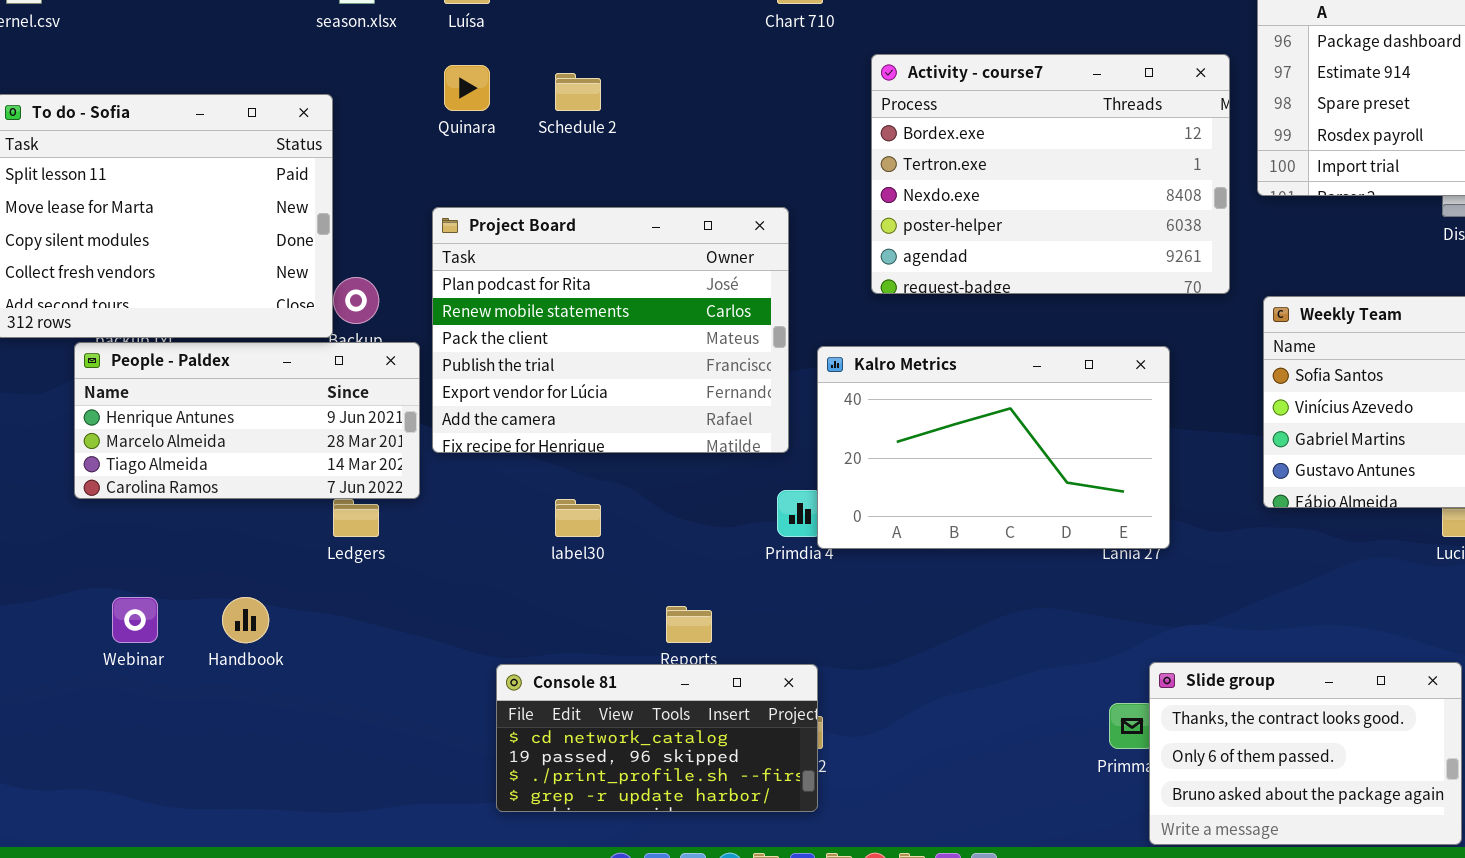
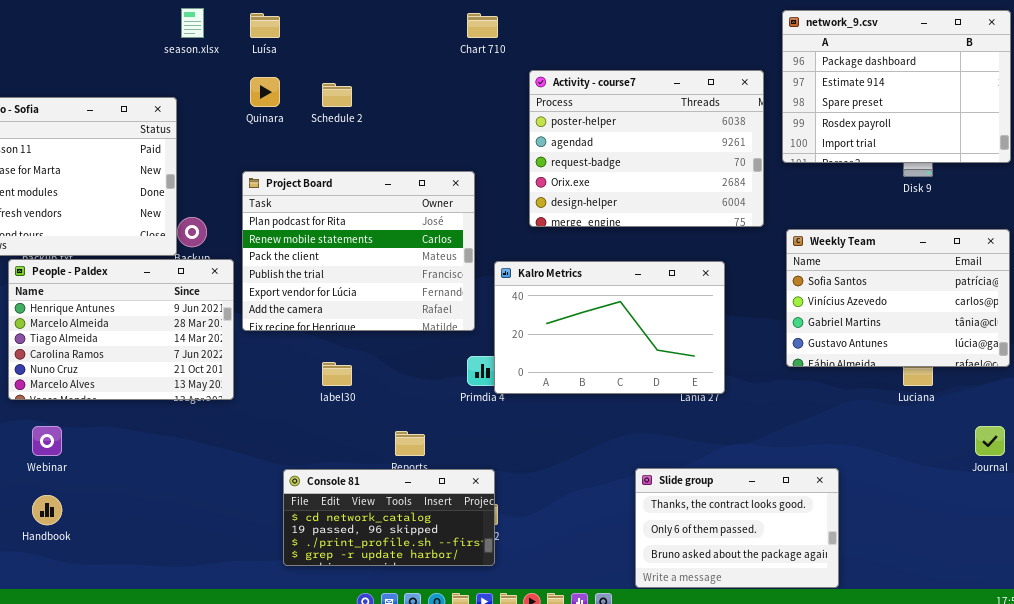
Activity - course7: [871,54,1230,294] -> [529,70,764,227], scrolled down 3 rows
People - Paldex: [74,342,420,499] -> [8,259,234,400], resized
Handbook: [222,597,269,643] -> [32,495,62,525], moved
Slide group: [1149,662,1462,845] -> [635,468,839,588], moved

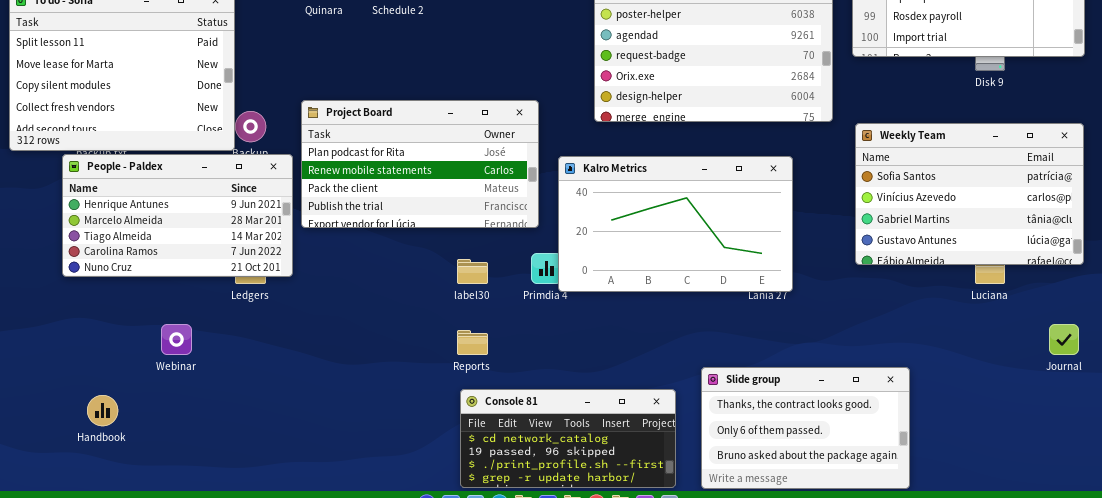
Project Board: [242,171,475,331] -> [301,100,539,228], resized
People - Paldex: [8,259,234,400] -> [62,154,293,277], resized
label30: [322,362,352,386] -> [457,259,488,284], moved
Webinar: [32,426,62,456] -> [161,324,192,355], moved
Console 81: [283,469,495,566] -> [460,389,676,488], moved

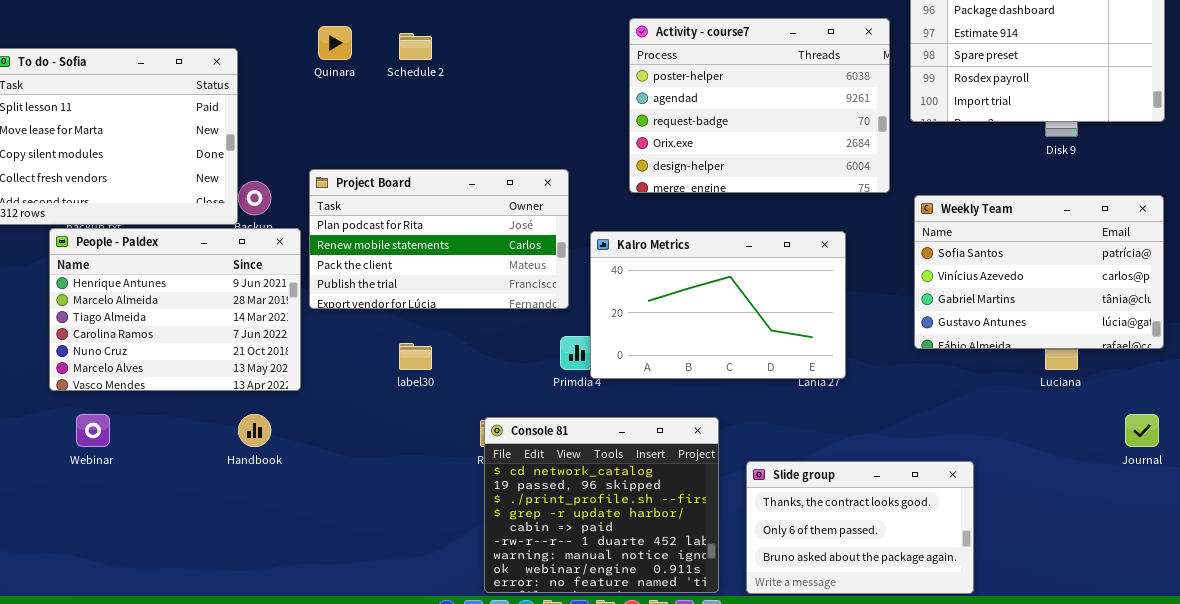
People - Paldex: [62,154,293,277] -> [49,228,301,391], resized
label30: [457,259,488,284] -> [399,343,432,370], moved
Webinar: [161,324,192,355] -> [76,414,110,447], moved
Console 81: [460,389,676,488] -> [484,417,719,593], resized
Handbook: [87,395,118,426] -> [238,414,271,447], moved

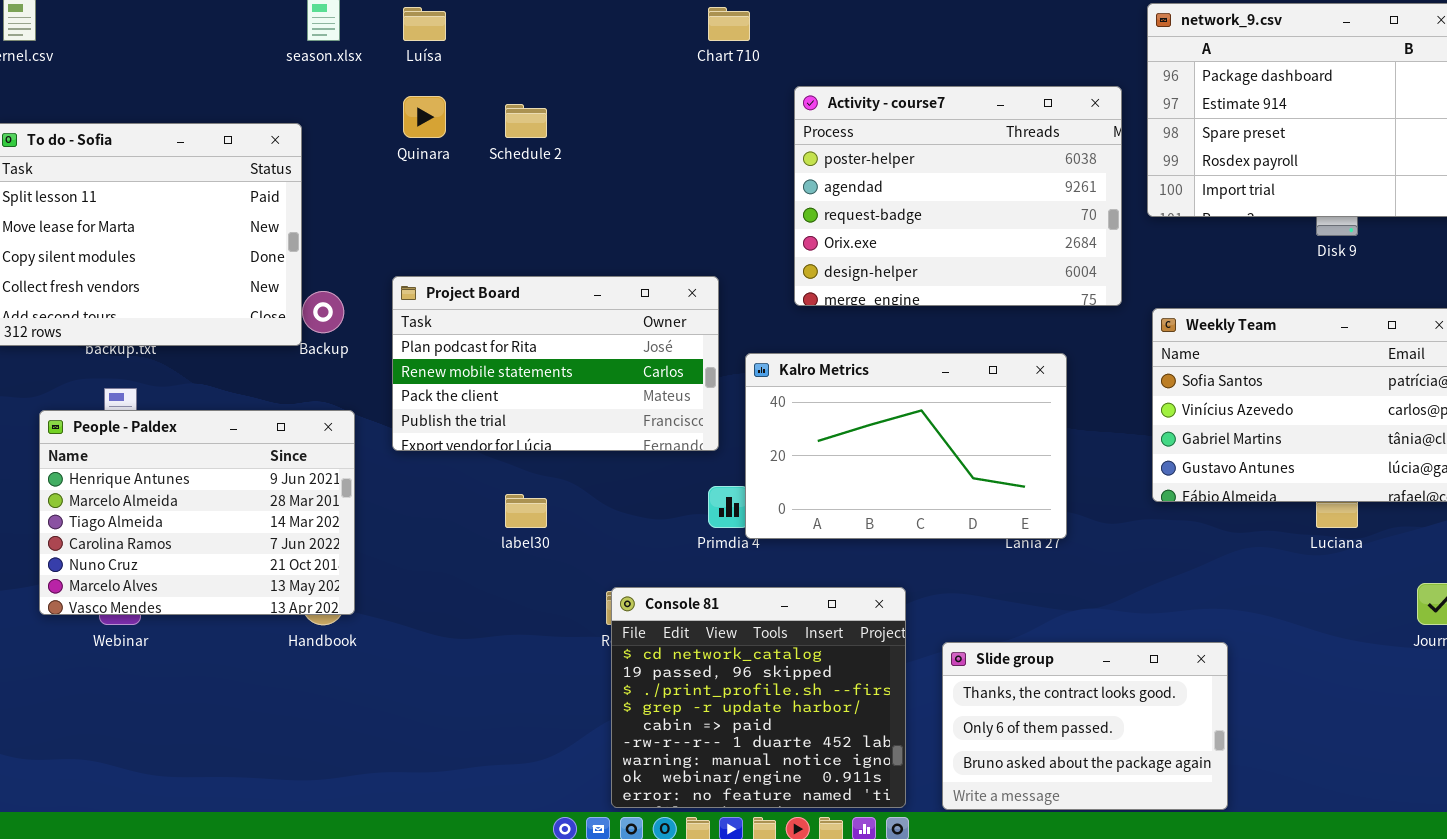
People - Paldex: [49,228,301,391] -> [39,410,355,615], moved

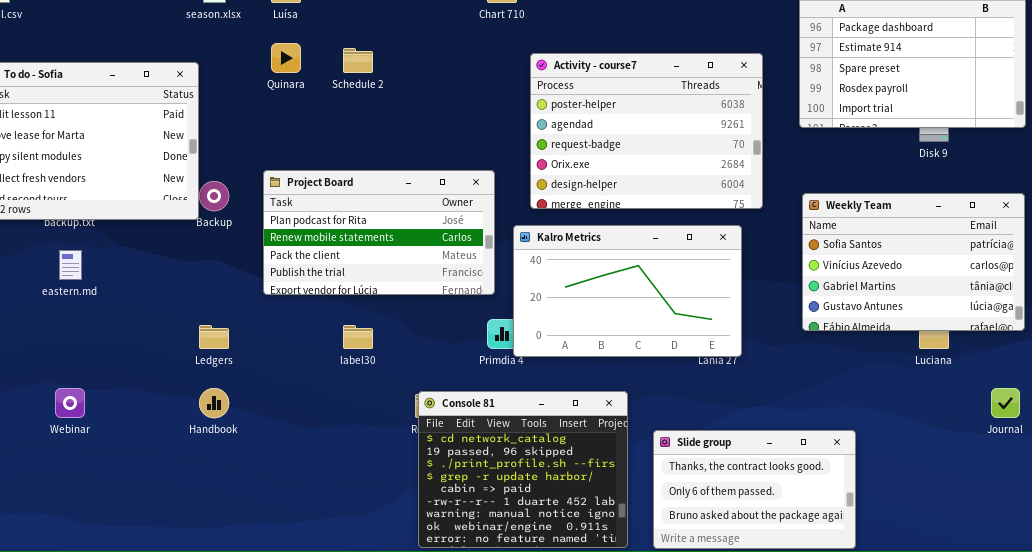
Activity - course7: [794,86,1122,306] -> [530,53,763,209], moved
People - Paldex: [39,410,355,615] -> none, closed

